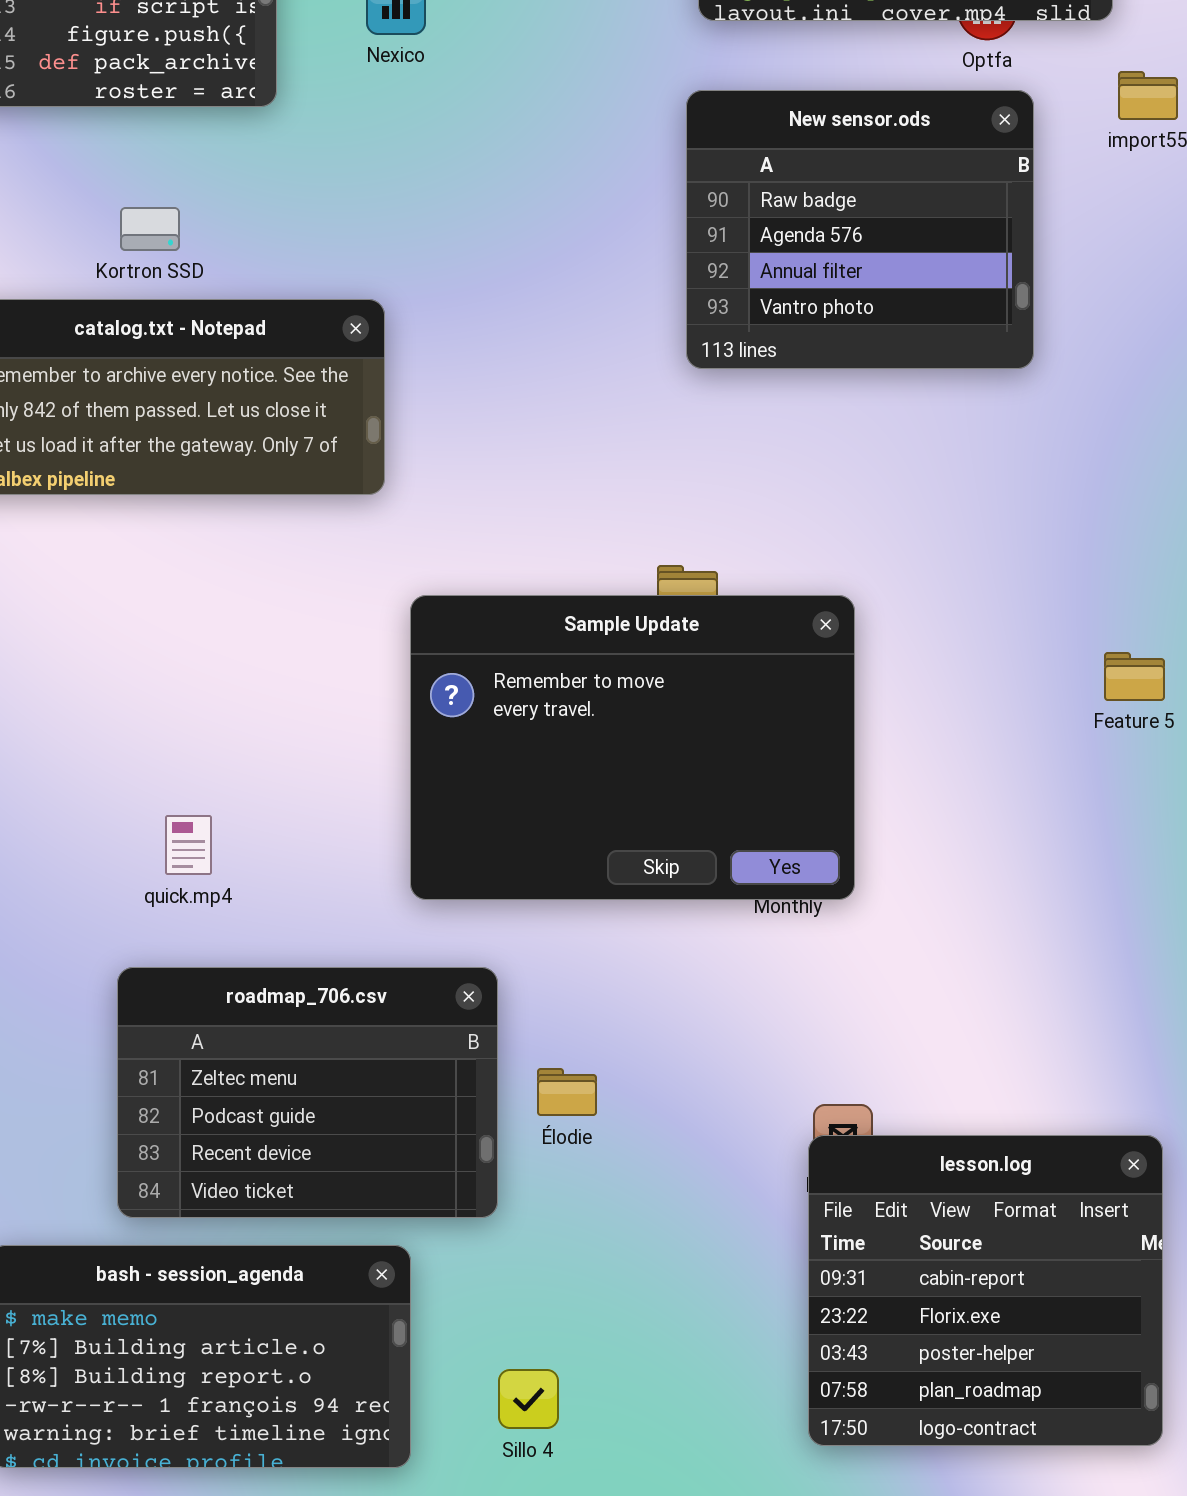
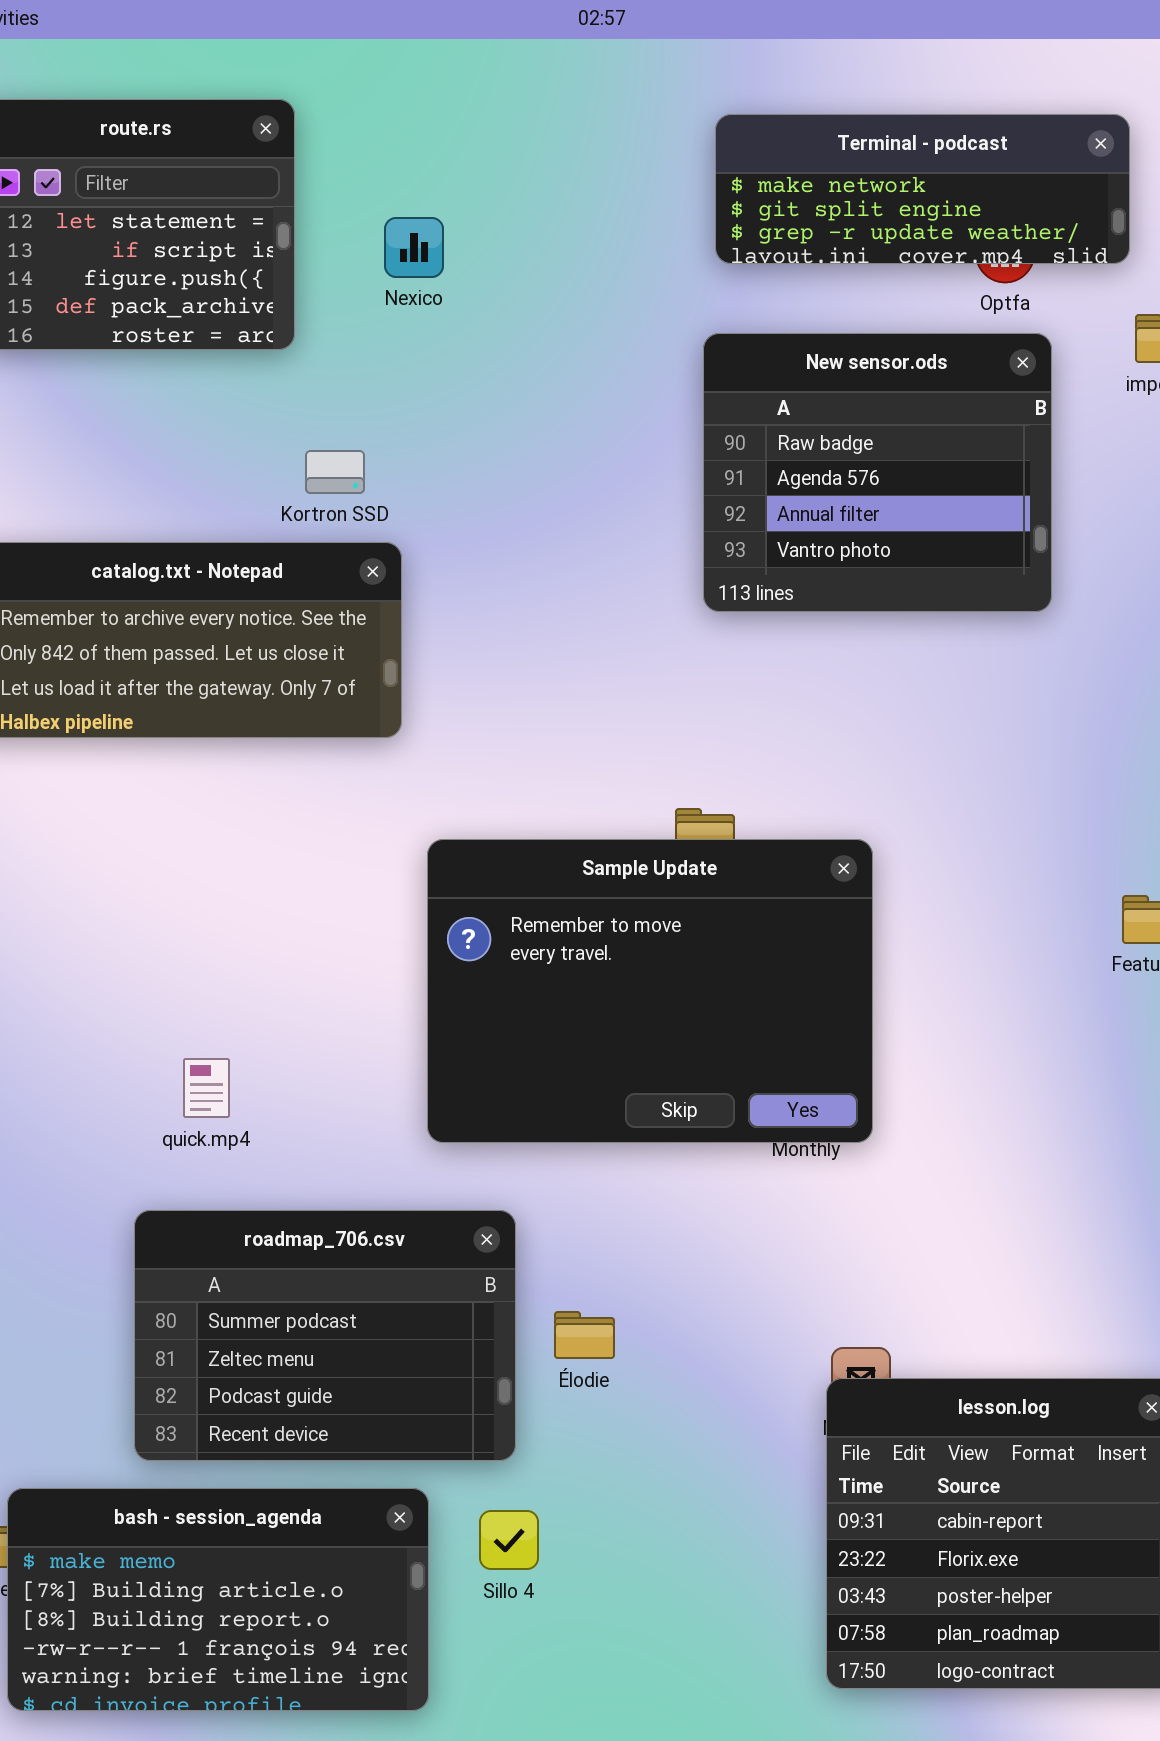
Kortron SSD: [120,207,180,251] -> [305,450,365,494], moved
roadmap_706.csv: [117,967,498,1218] -> [134,1210,516,1461], scrolled up 1 row
Sillo 4: [498,1369,559,1429] -> [479,1510,539,1570], moved

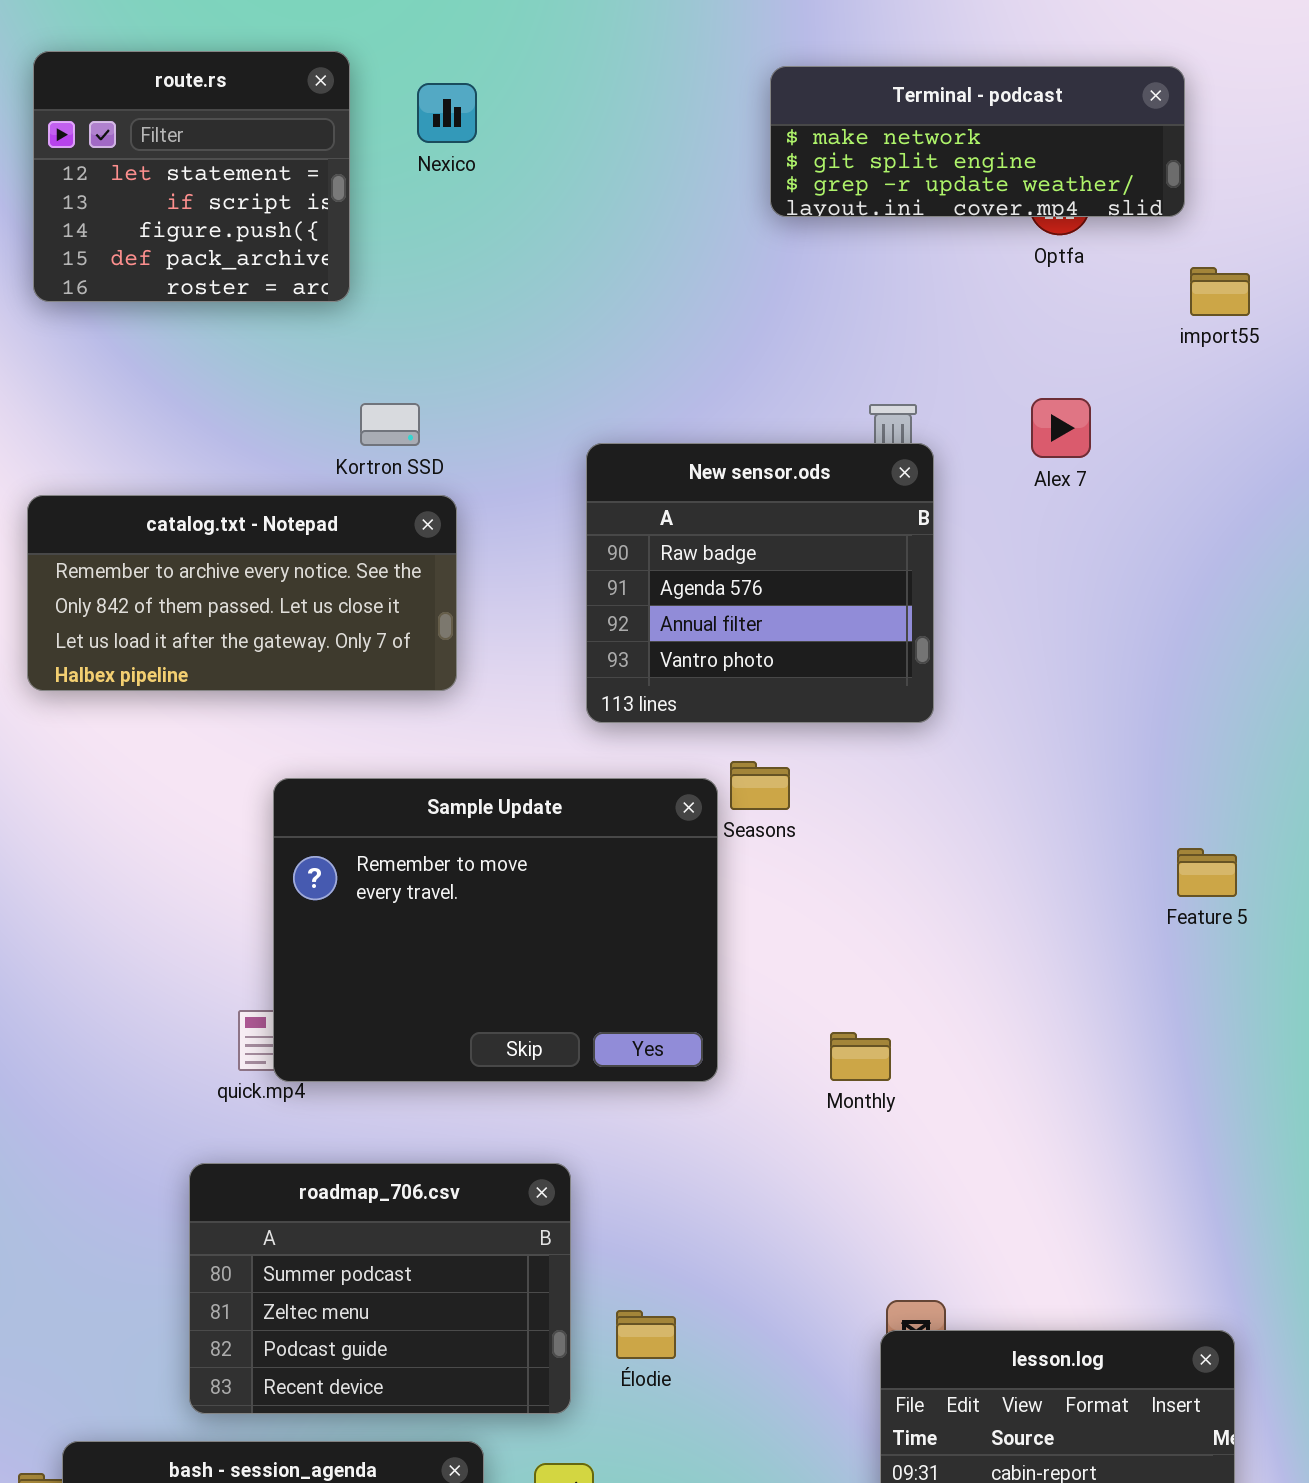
Nexico: [384,217,444,278] -> [417,83,477,143], moved
New sensor.ods: [703,333,1052,612] -> [586,443,934,723], moved
Sample Update: [427,839,873,1143] -> [273,778,718,1082], moved
Élodie: [554,1311,615,1359] -> [616,1310,676,1359], moved

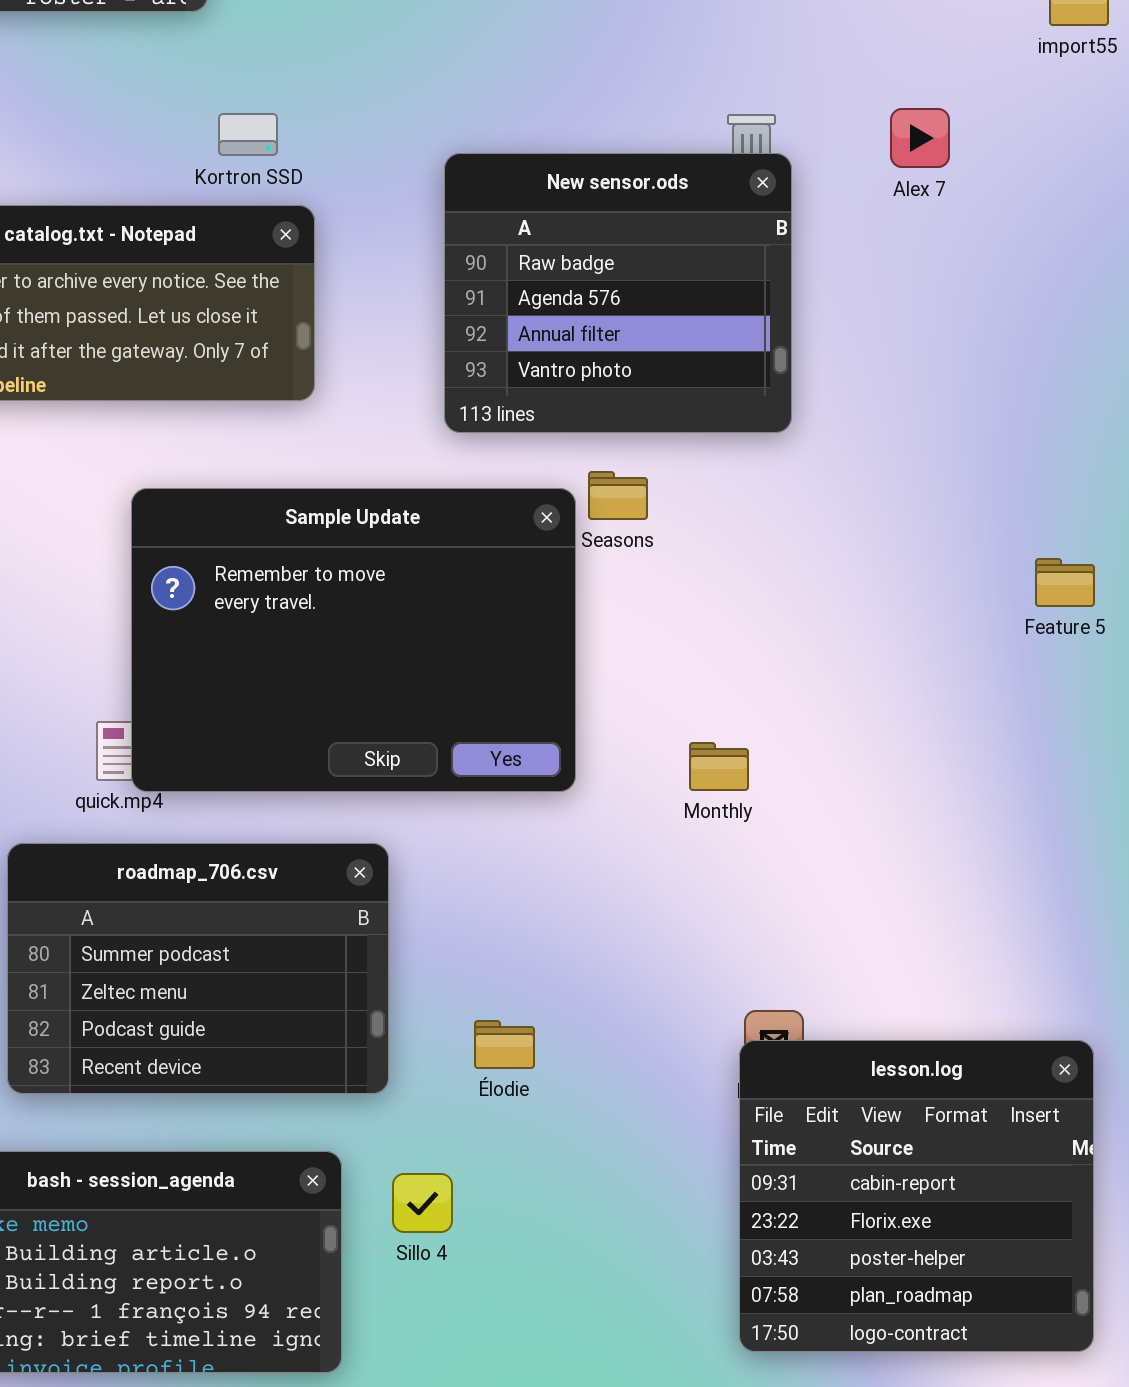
roadmap_706.csv: [189,1163,571,1414] -> [7,843,389,1094], moved

